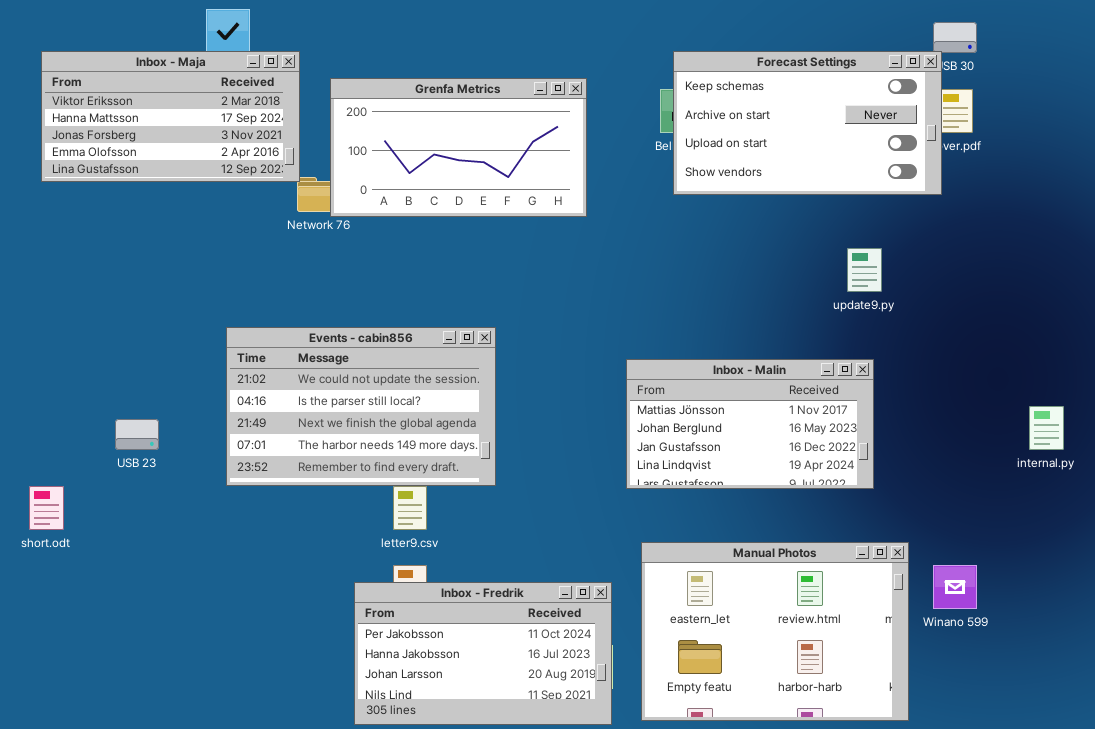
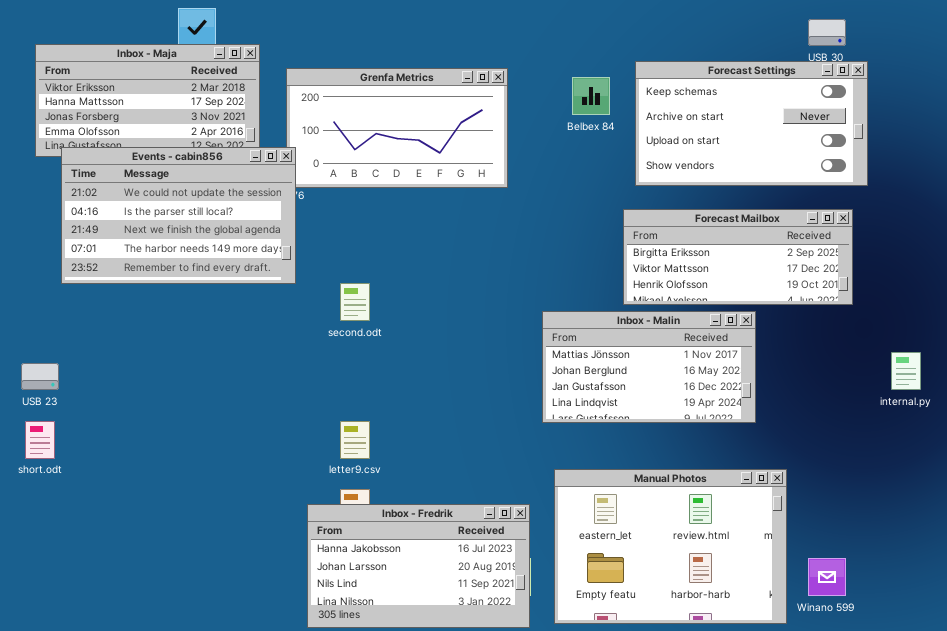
Forecast Settings: [673,51,942,195] -> [635,61,868,186], moved
Forecast Mailbox: none -> [623,209,853,305], opened
Events - cabin856: [226,327,496,486] -> [61,147,296,284], moved
USB 23: [115,419,159,450] -> [21,363,59,390], moved
Winano 599: [933,565,977,609] -> [808,558,846,596], moved
Inbox - Fredrik: [354,582,612,725] -> [307,504,530,628], scrolled down 1 row

